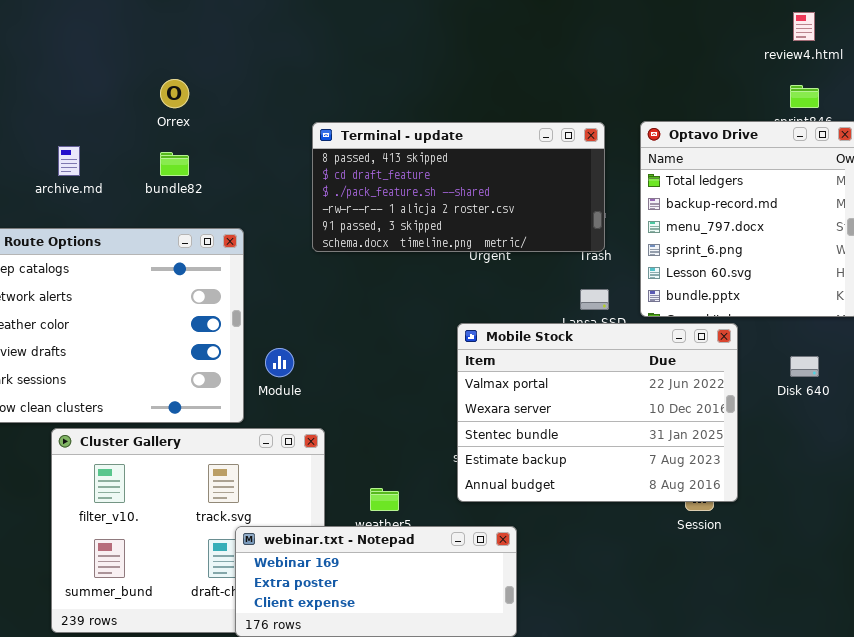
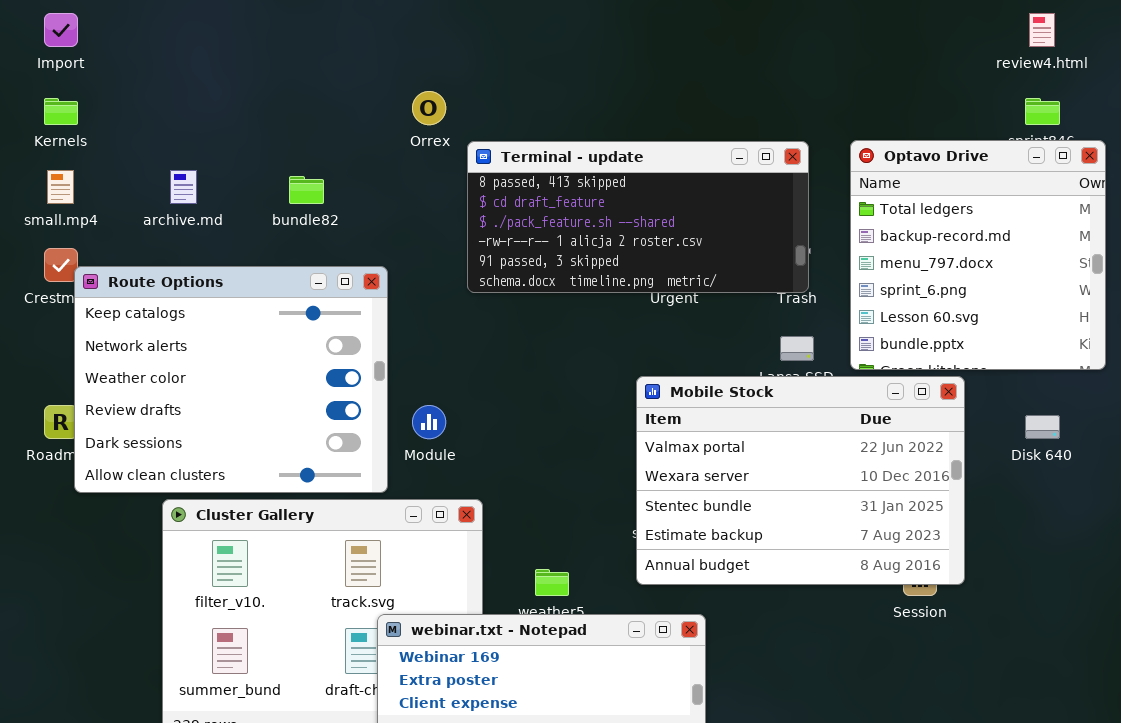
Orrex: [160,79,189,108] -> [412,91,446,125], moved

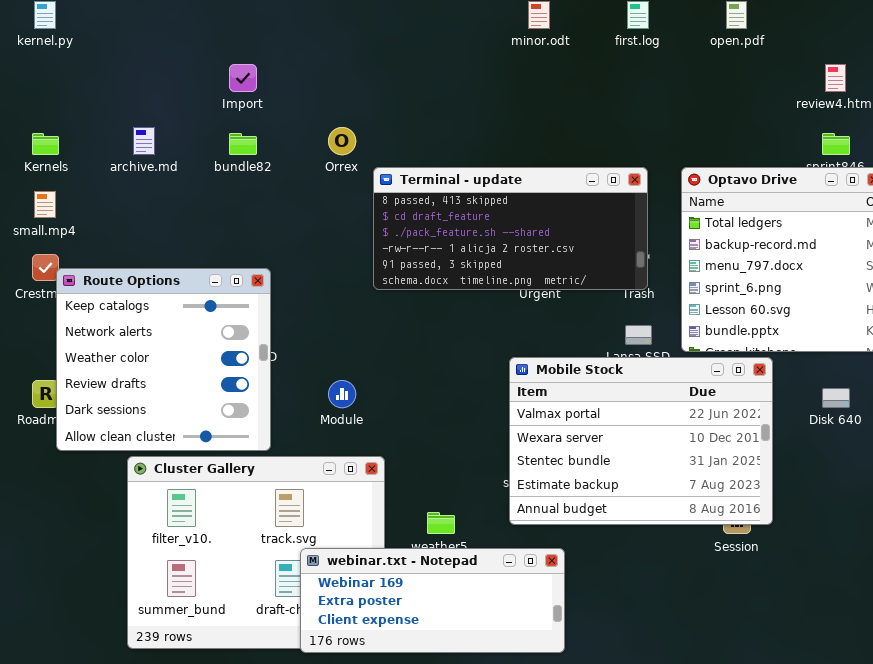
Import: [44,13,78,47] -> [229,64,257,92], moved
archive.md: [170,170,197,204] -> [133,127,155,155], moved
bundle82: [289,176,324,204] -> [229,133,257,155], moved
Route Options: [74,266,388,493] -> [56,268,271,451], resized

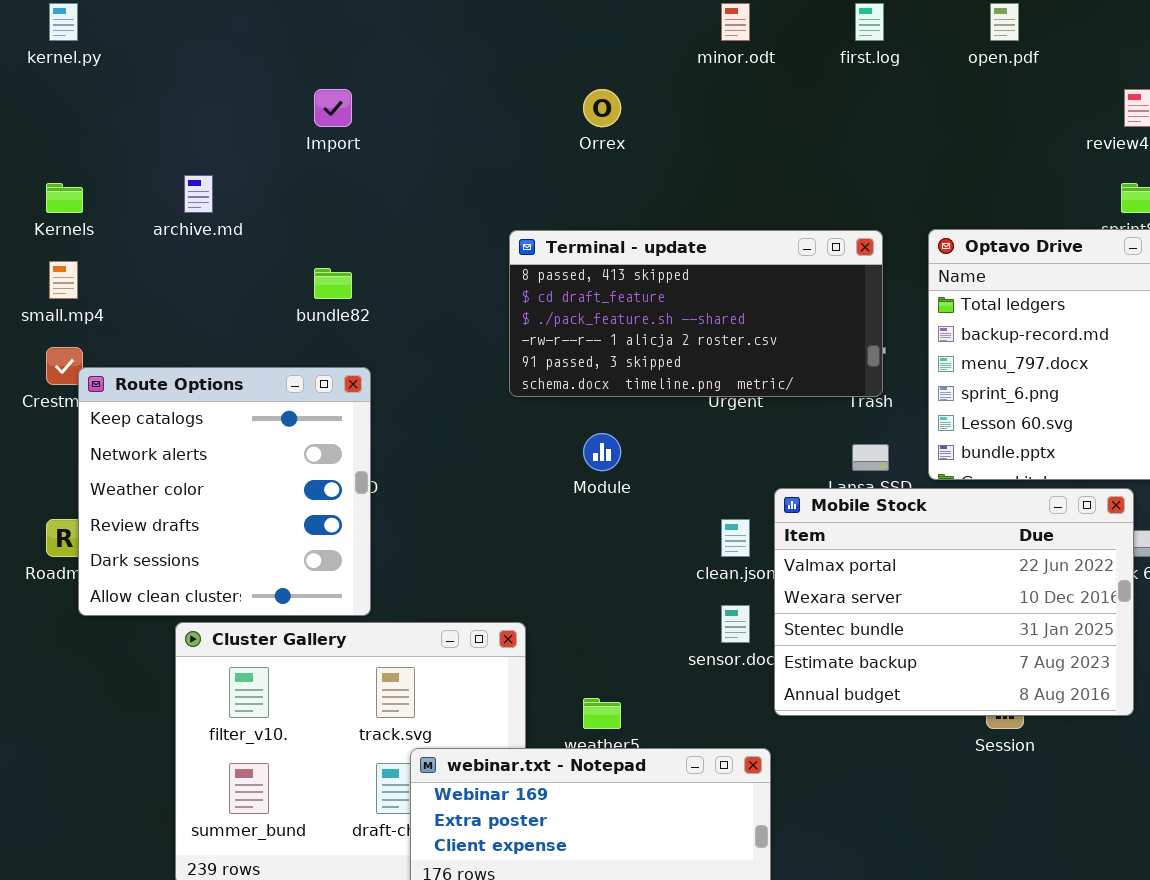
Orrex: [328,127,356,155] -> [583,89,621,127], moved
bundle82: [229,133,257,155] -> [314,268,352,299], moved
Mobile Stock: [509,357,773,525] -> [774,488,1134,716], moved
Module: [328,380,356,408] -> [583,433,621,471], moved

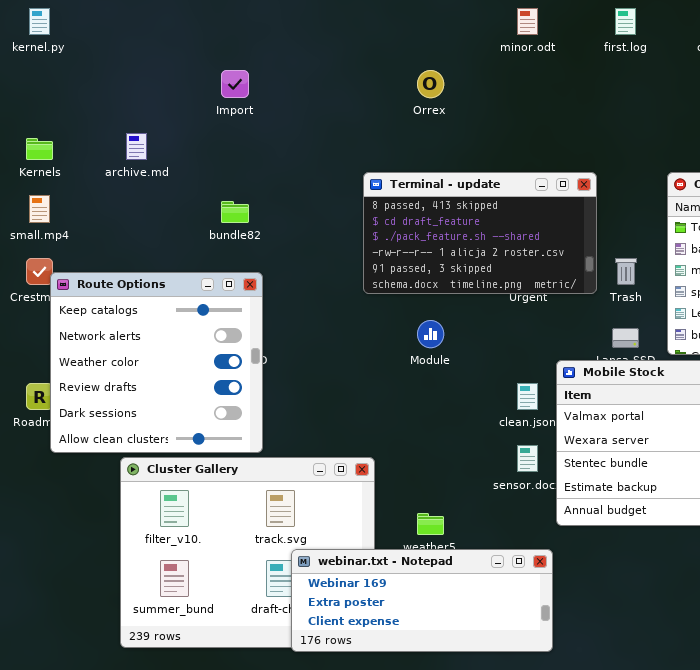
Terminal - update: [509,230,883,397] -> [363,172,597,294], resized

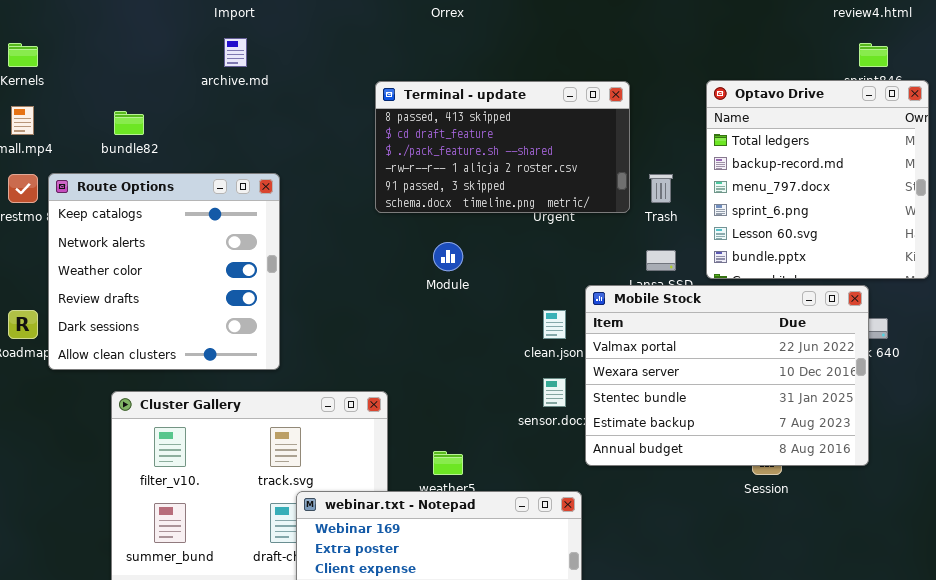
archive.md: [126,133,147,160] -> [224,38,247,67], moved
bundle82: [221,201,249,223] -> [114,111,144,135], moved
Route Options: [50,272,263,453] -> [48,173,280,370], moved

